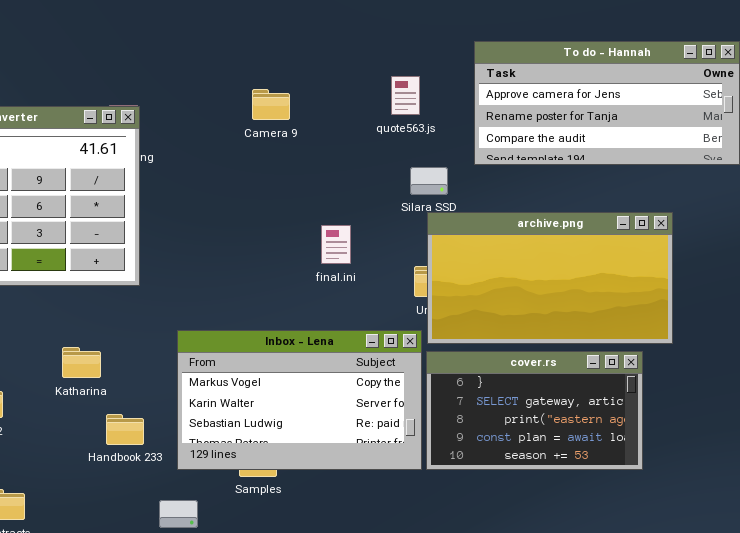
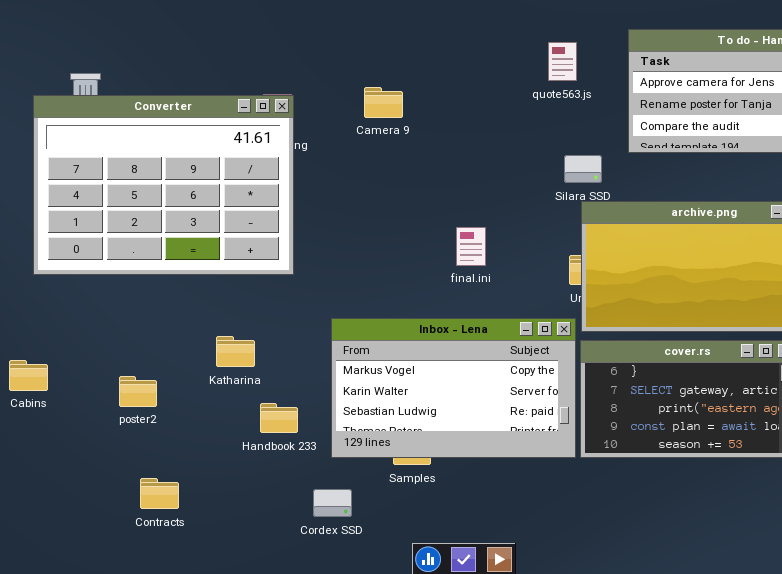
quote563.js: [391,76,420,115] -> [548,42,577,81], moved
Camera 9: [252,89,290,120] -> [364,87,403,118], moved
final.ini: [321,225,351,264] -> [456,227,486,266], moved

